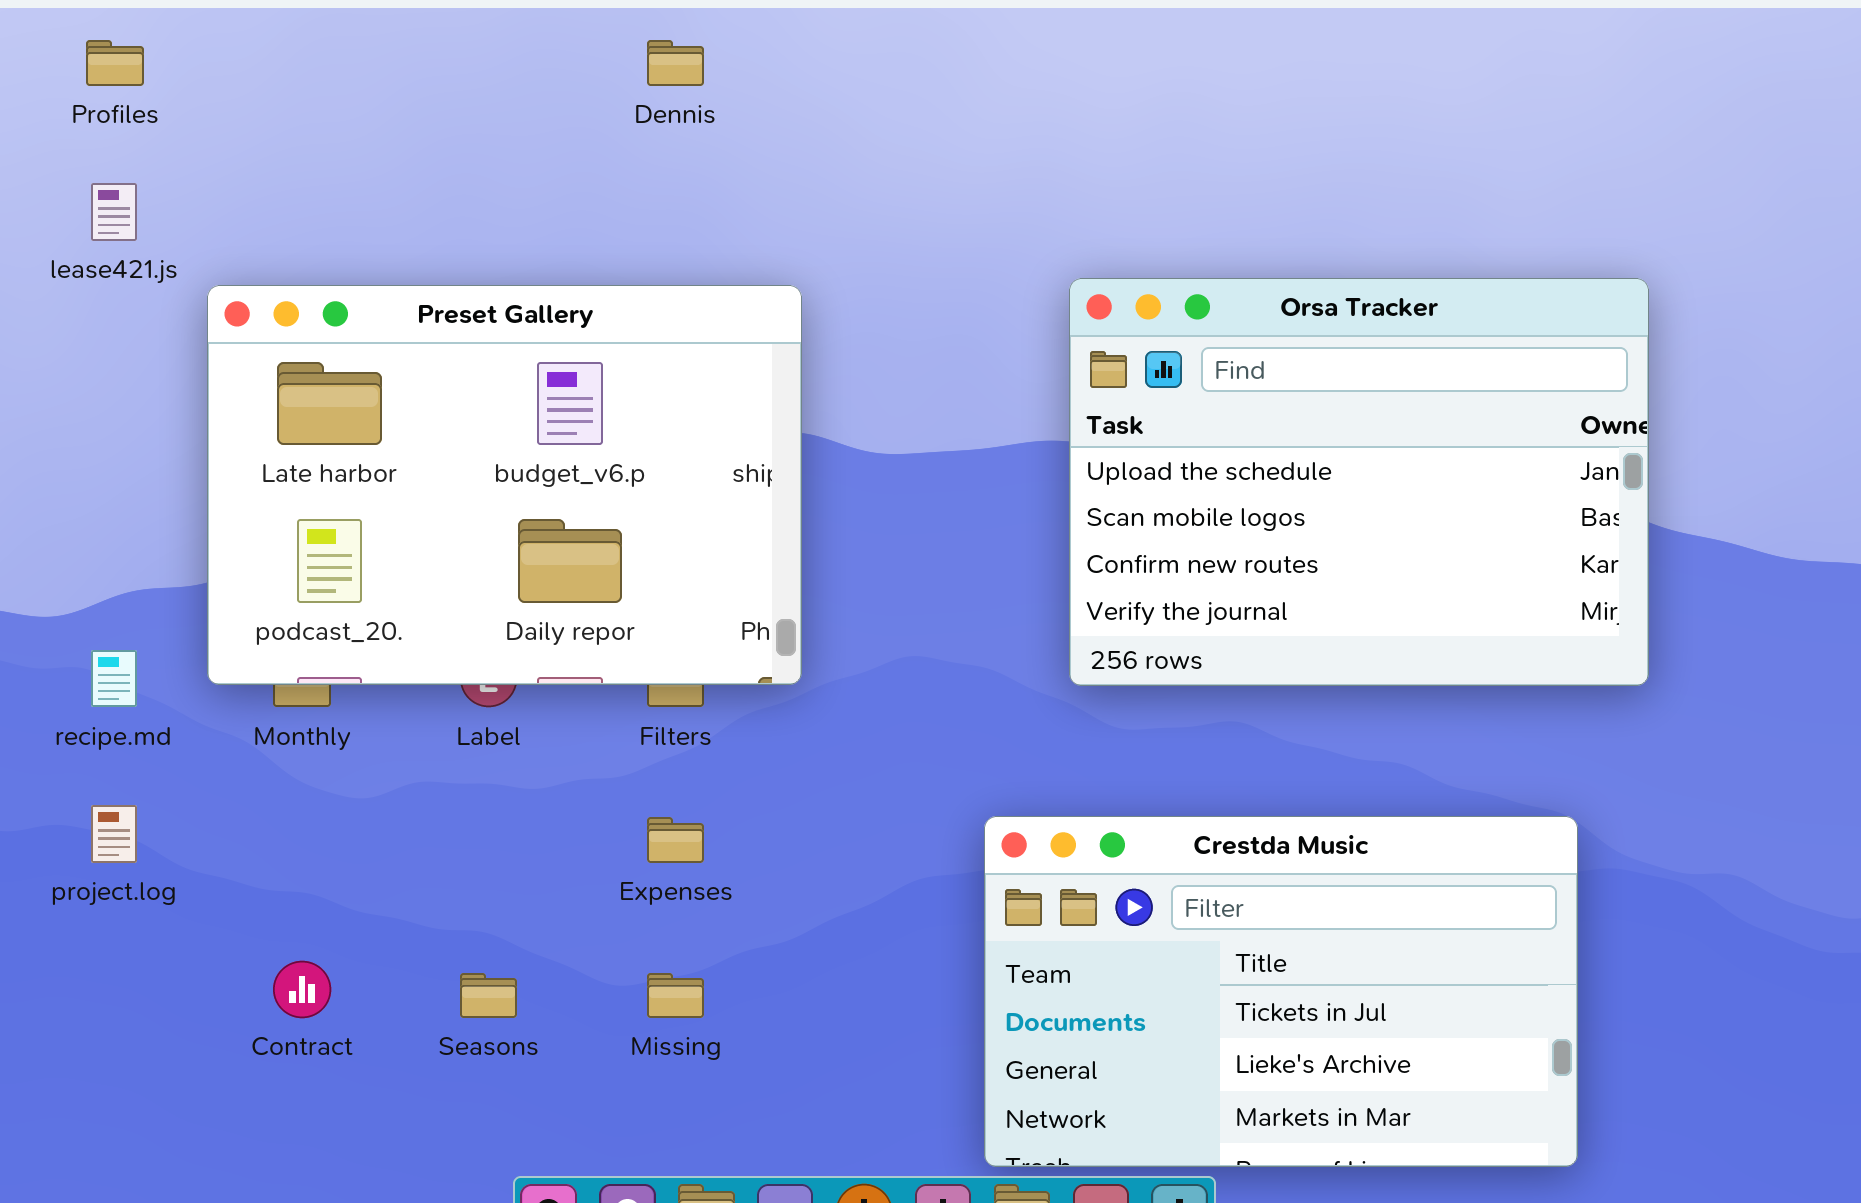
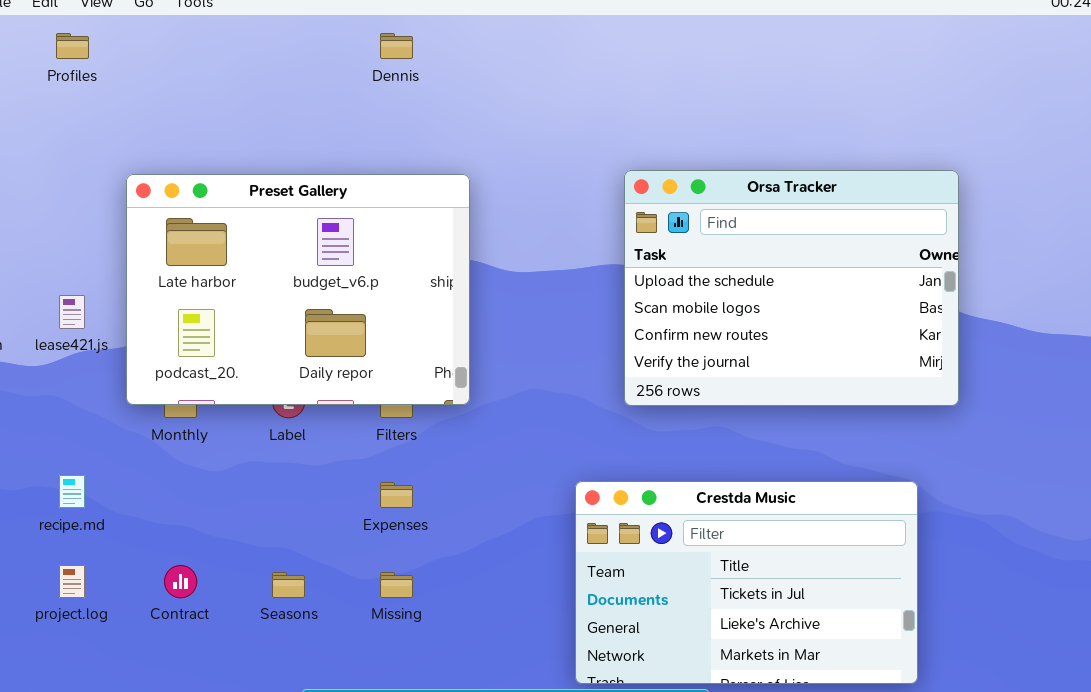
lease421.js: [91,183,137,241] -> [59,295,85,329], moved
recipe.md: [91,650,137,707] -> [59,475,85,508], moved
project.log: [91,805,137,863] -> [59,565,85,598], moved

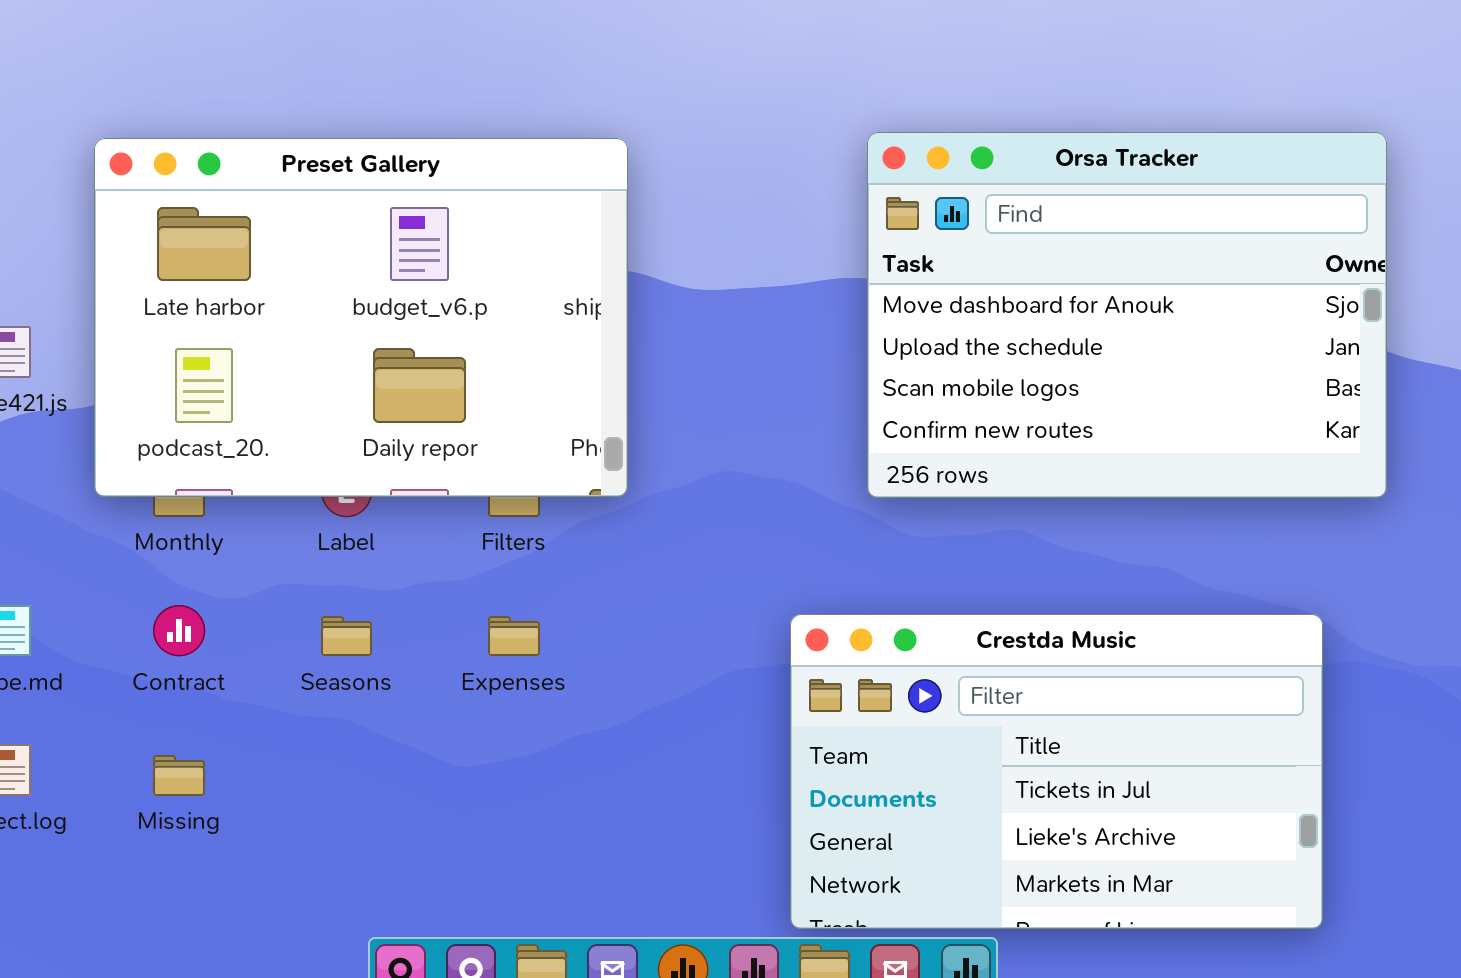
Orsa Tracker: [624,170,959,406] -> [867,132,1387,498], scrolled up 1 row
Contract: [164,565,197,598] -> [153,605,205,656], moved
Seasons: [272,572,305,598] -> [321,616,372,656], moved
Missing: [380,572,413,598] -> [153,755,205,796], moved

